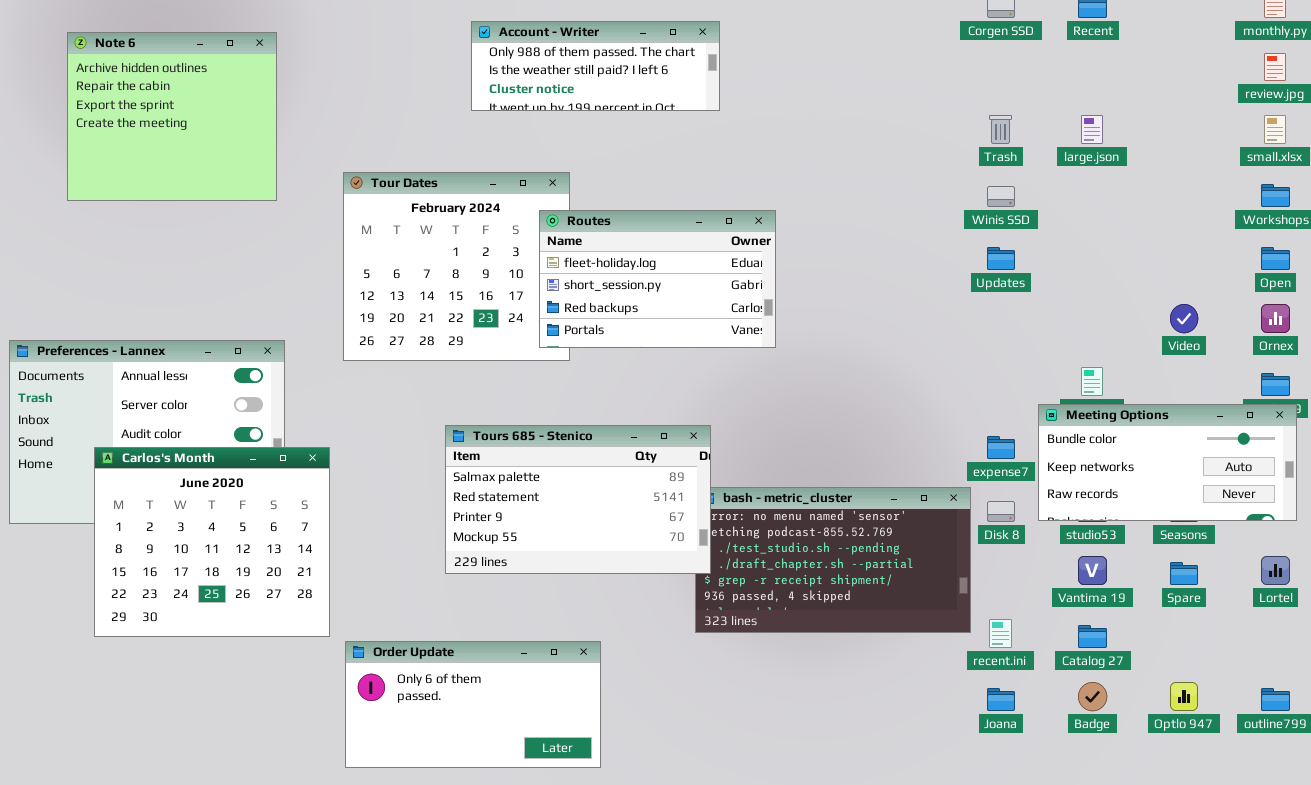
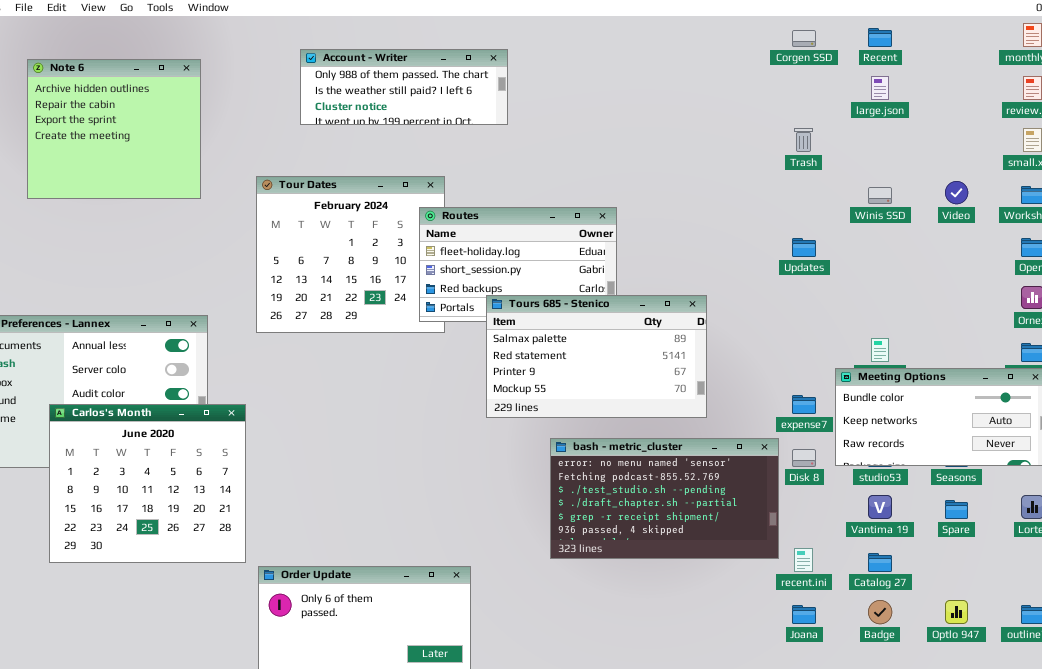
Account - Writer: [471,21,720,111] -> [300,49,508,125], moved
large.json: [1081,115,1103,144] -> [871,76,889,100], moved
Winis SSD: [987,186,1015,207] -> [868,187,892,204], moved
Video: [1170,304,1198,333] -> [945,181,968,204], moved
Tours 685 - Stenico: [445,425,711,574] -> [486,295,707,418], moved

